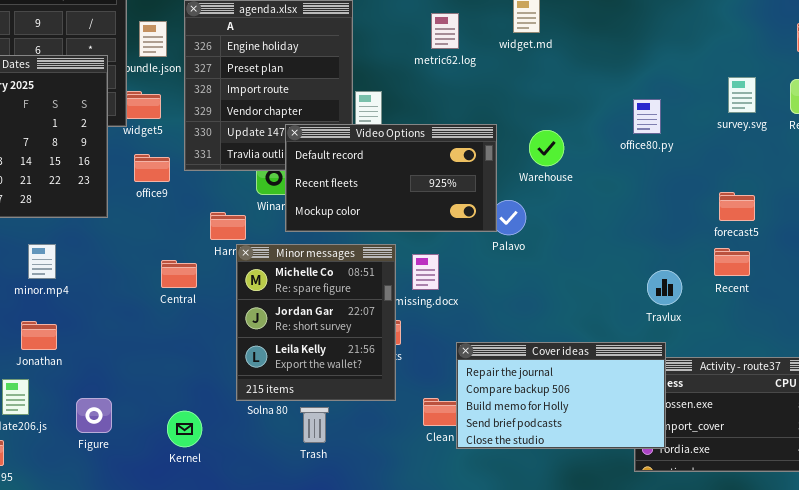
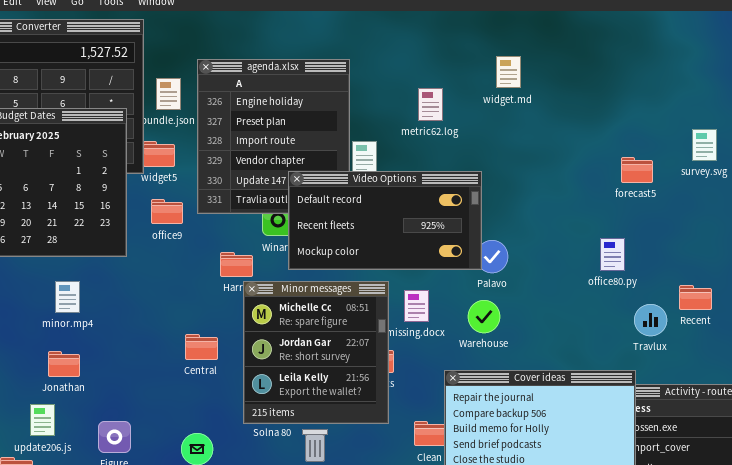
metric62.log: [431,13,459,49] -> [418,88,443,121], moved
office80.py: [633,99,661,134] -> [600,238,625,271], moved
Warehouse: [529,130,564,166] -> [468,300,500,333], moved
forecast5: [719,192,755,221] -> [621,157,653,183], moved
Central: [161,260,197,288] -> [185,334,218,360], moved
Travlux: [647,270,682,305] -> [634,304,667,336], moved

